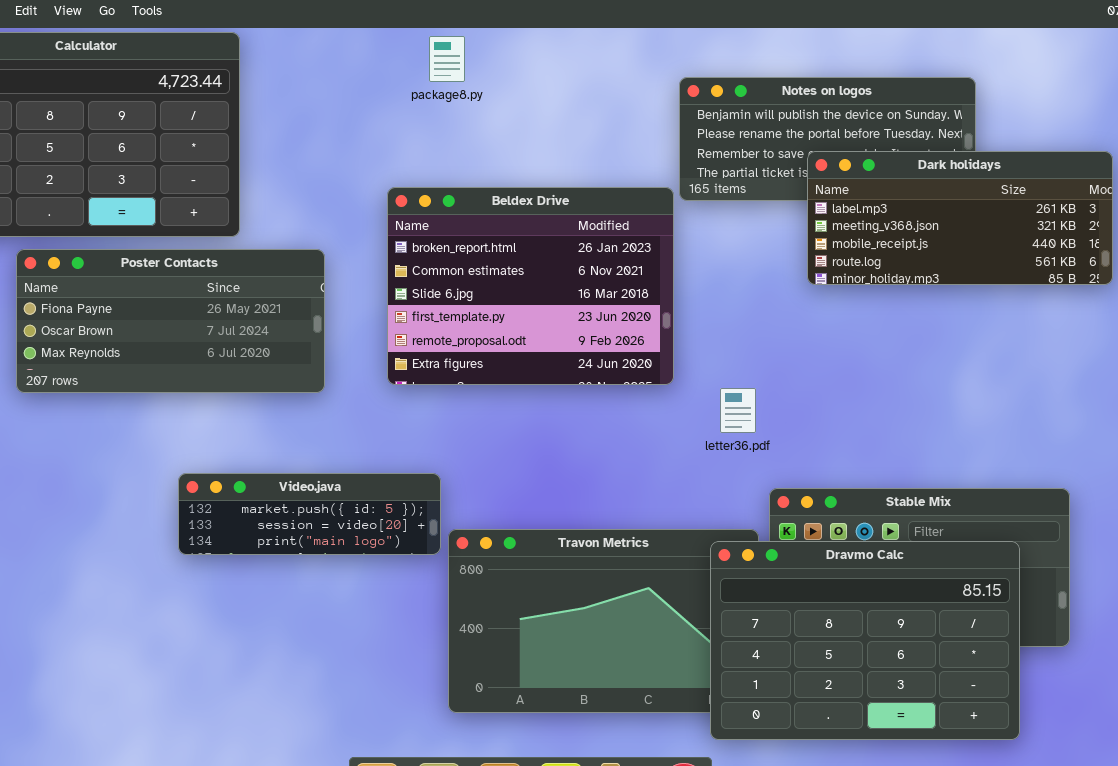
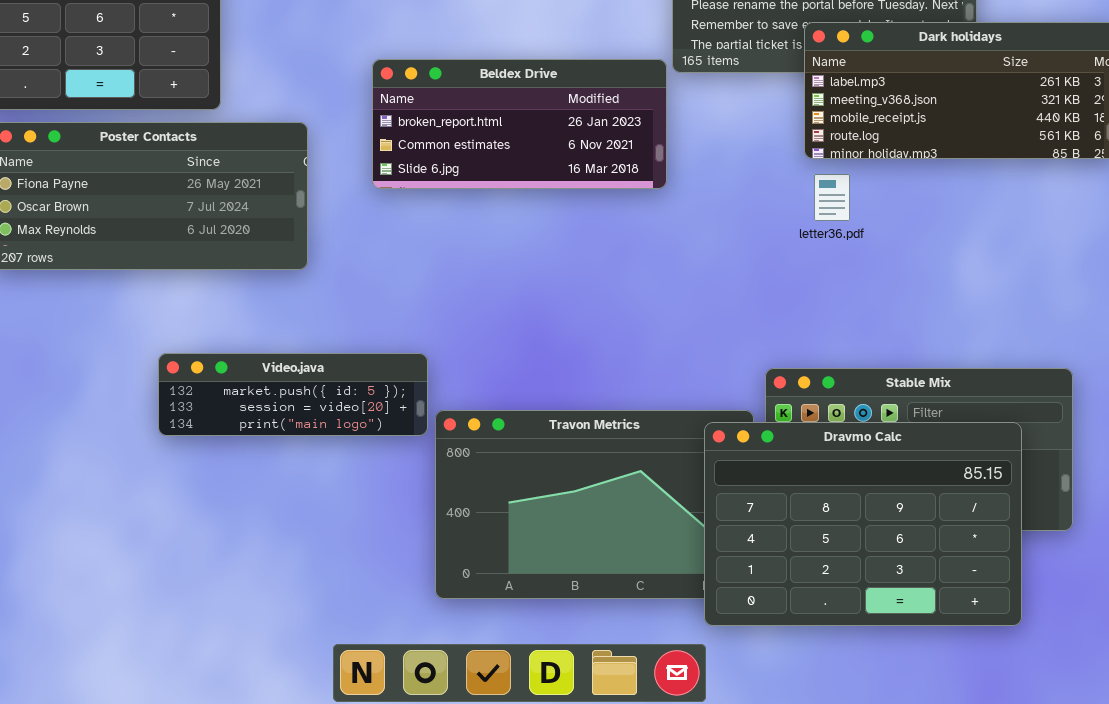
Beldex Drive: [387,187,674,385] -> [372,59,667,189], resized
letter36.pdf: [720,388,756,433] -> [814,174,850,221], moved

